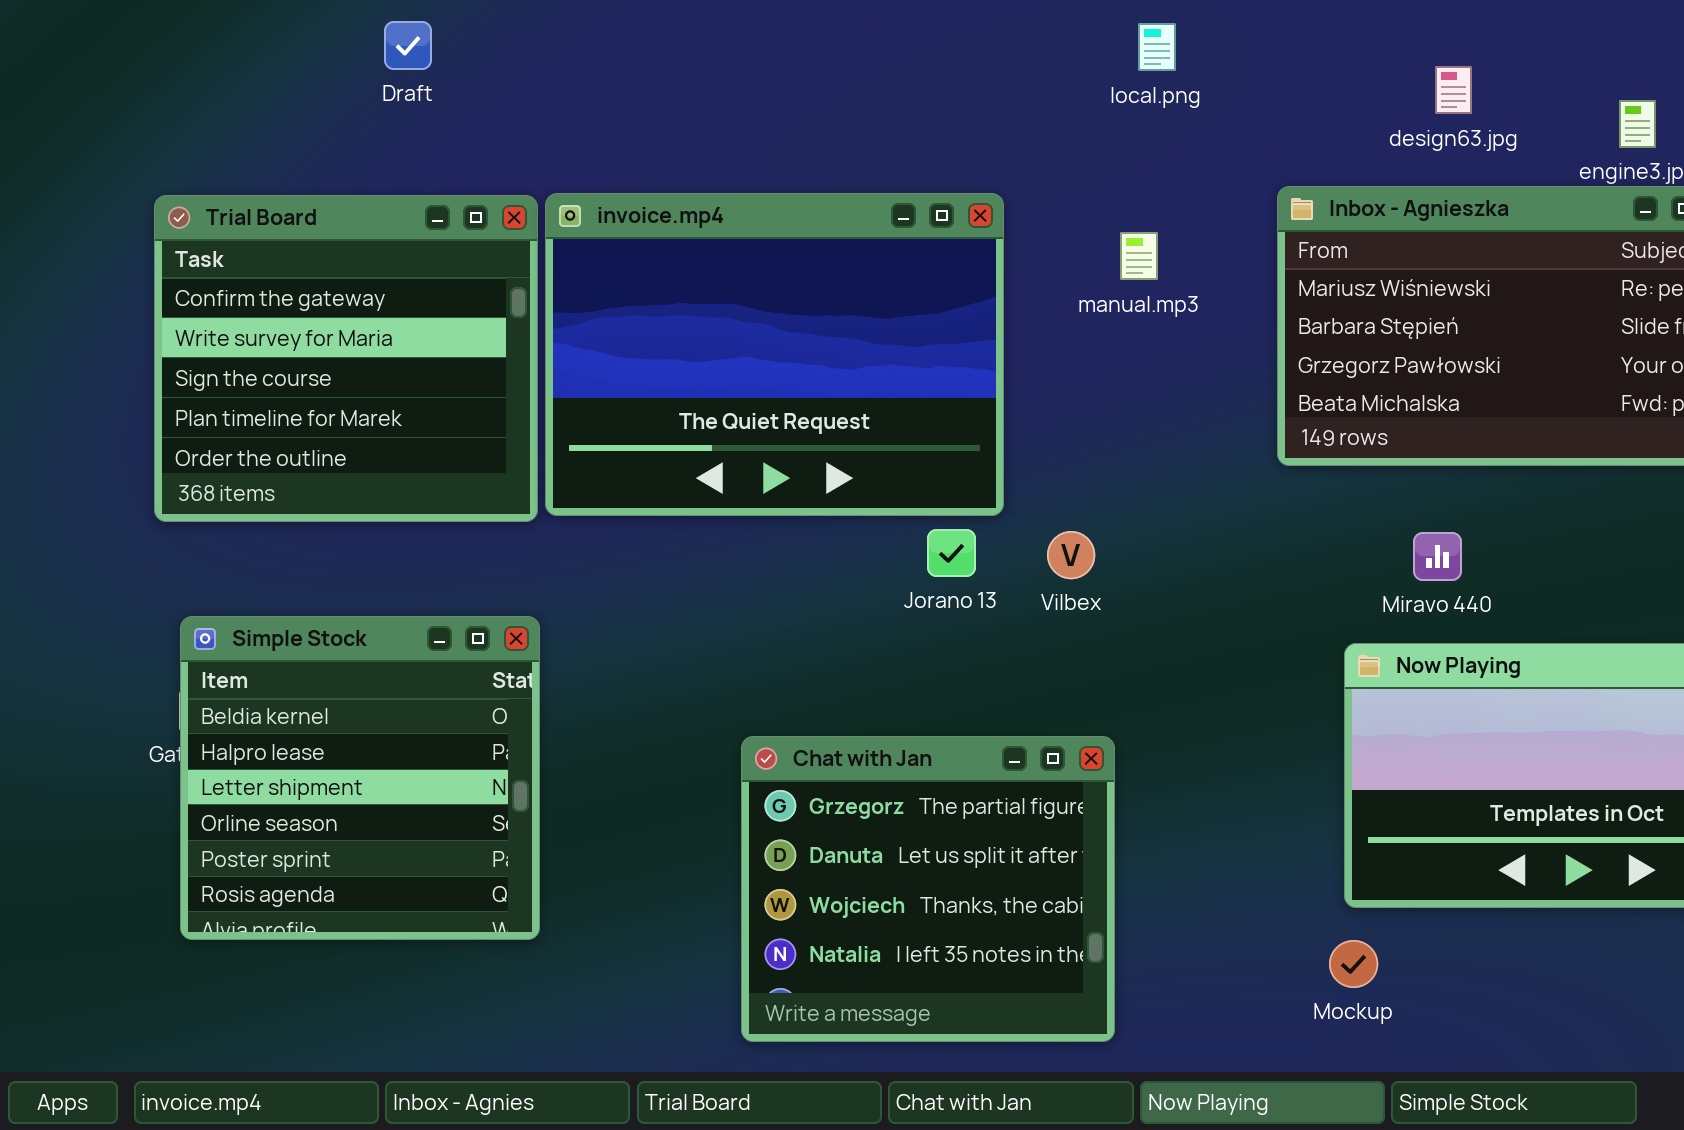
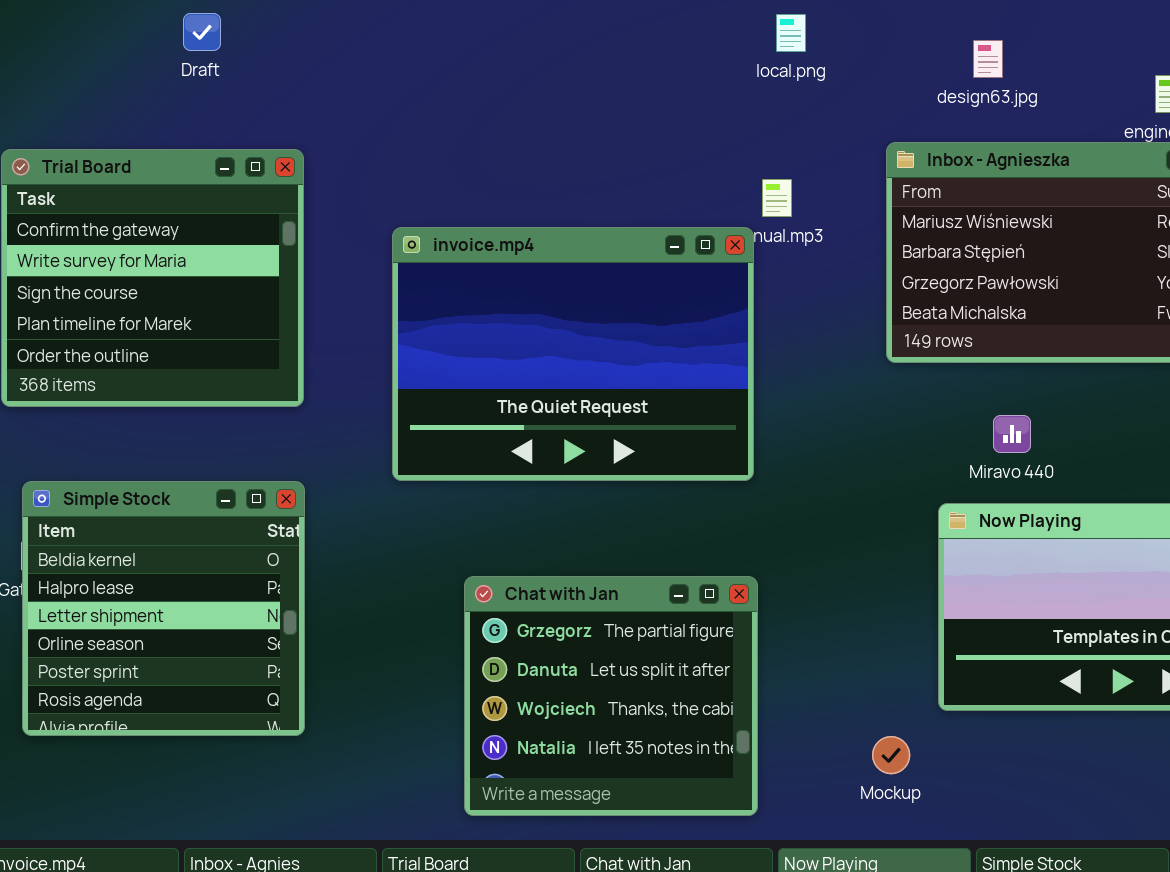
design63.jpg: [1435,66,1472,114] -> [973,40,1003,78], moved
invoice.mp4: [545,193,1004,516] -> [392,227,754,481], moved
Mockup: [1329,940,1378,988] -> [872,736,910,774], moved

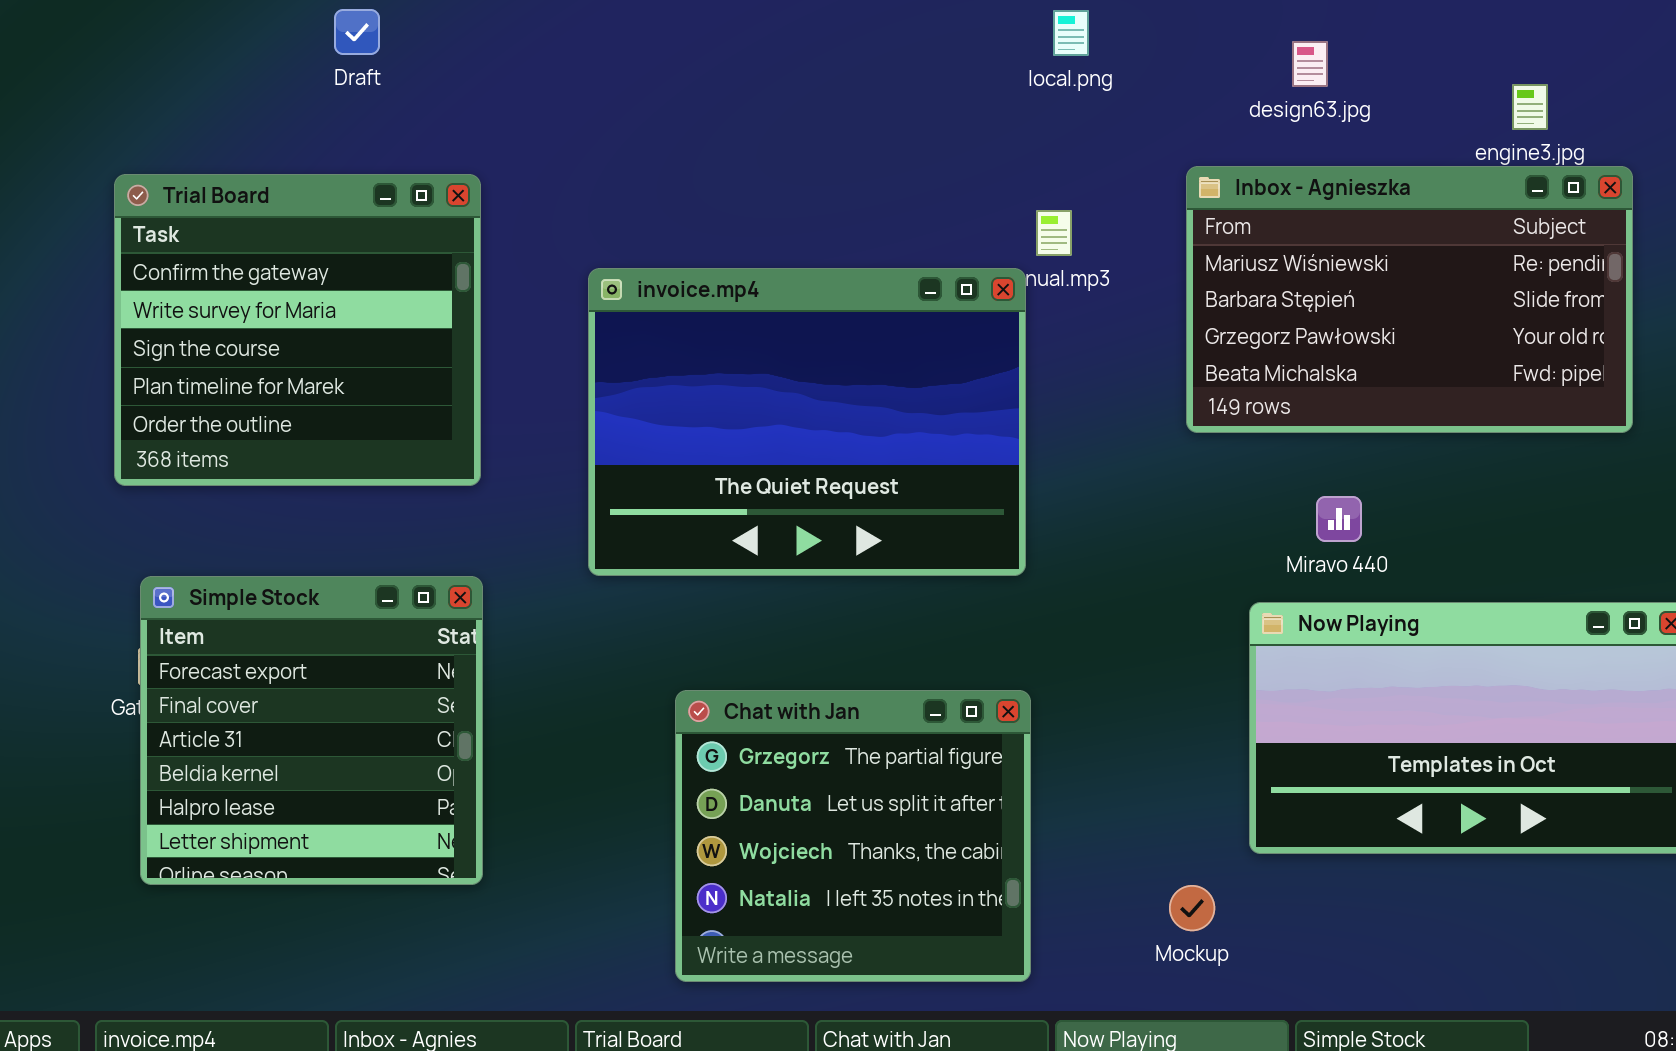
Simple Stock: [22,481,305,736] -> [140,576,483,885], scrolled up 3 rows

